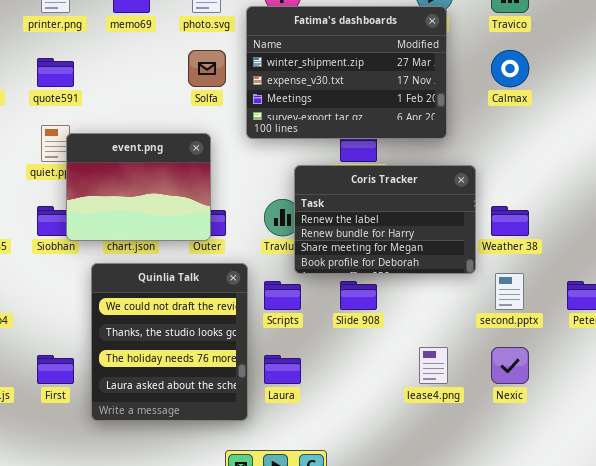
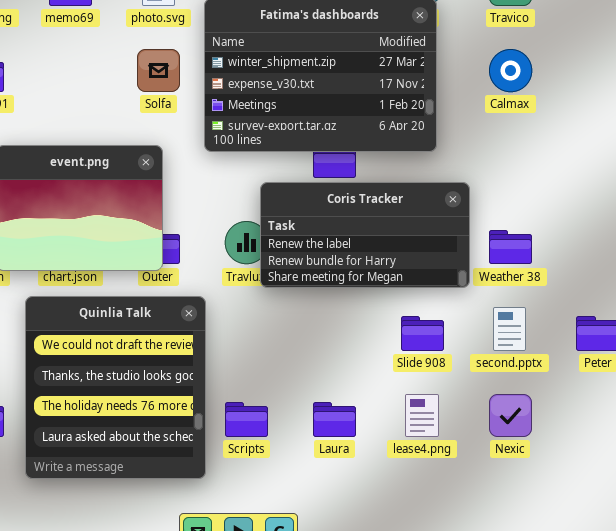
Coris Tracker: [294,165,476,274] -> [260,182,470,288], resized
Scripts: [264,281,301,310] -> [225,402,268,437], moved
Slide 908: [340,281,377,310] -> [401,316,444,351], moved
Laura: [264,355,301,384] -> [313,402,356,437], moved

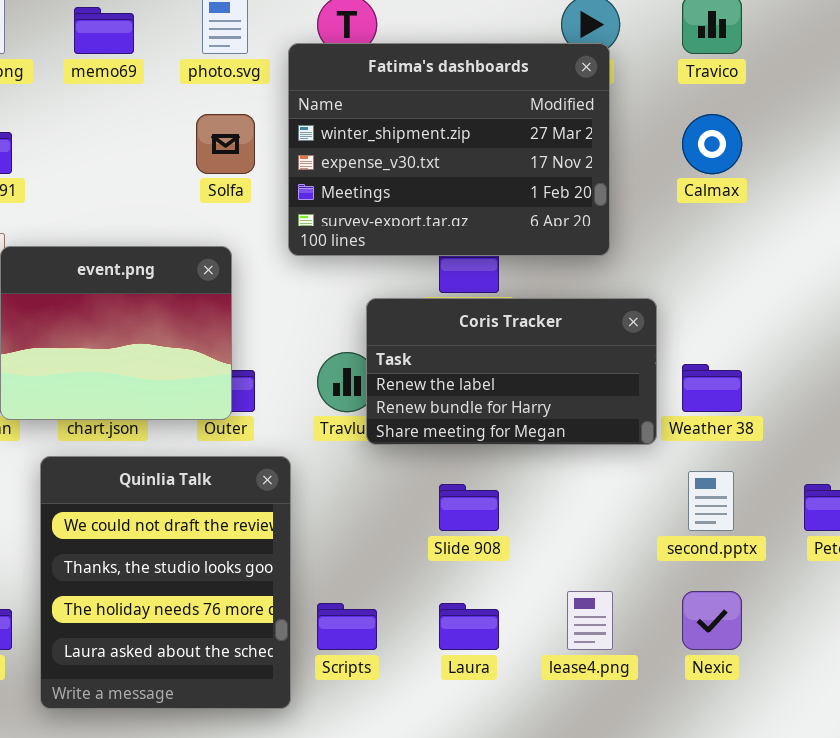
Slide 908: [401,316,444,351] -> [439,484,499,531], moved

